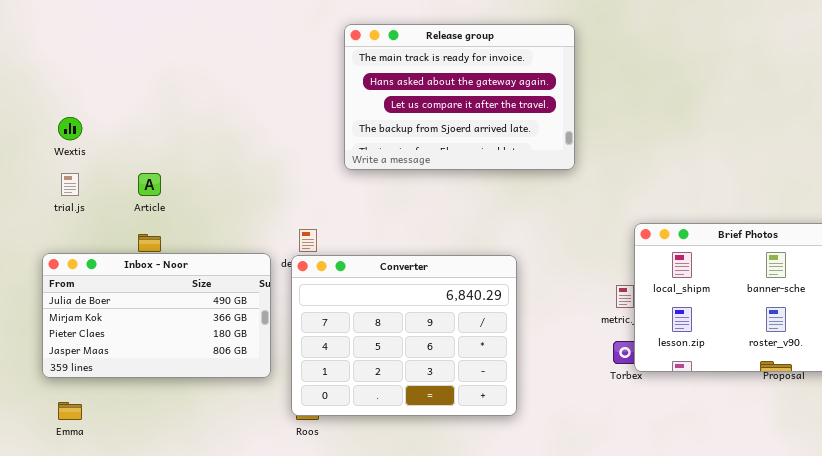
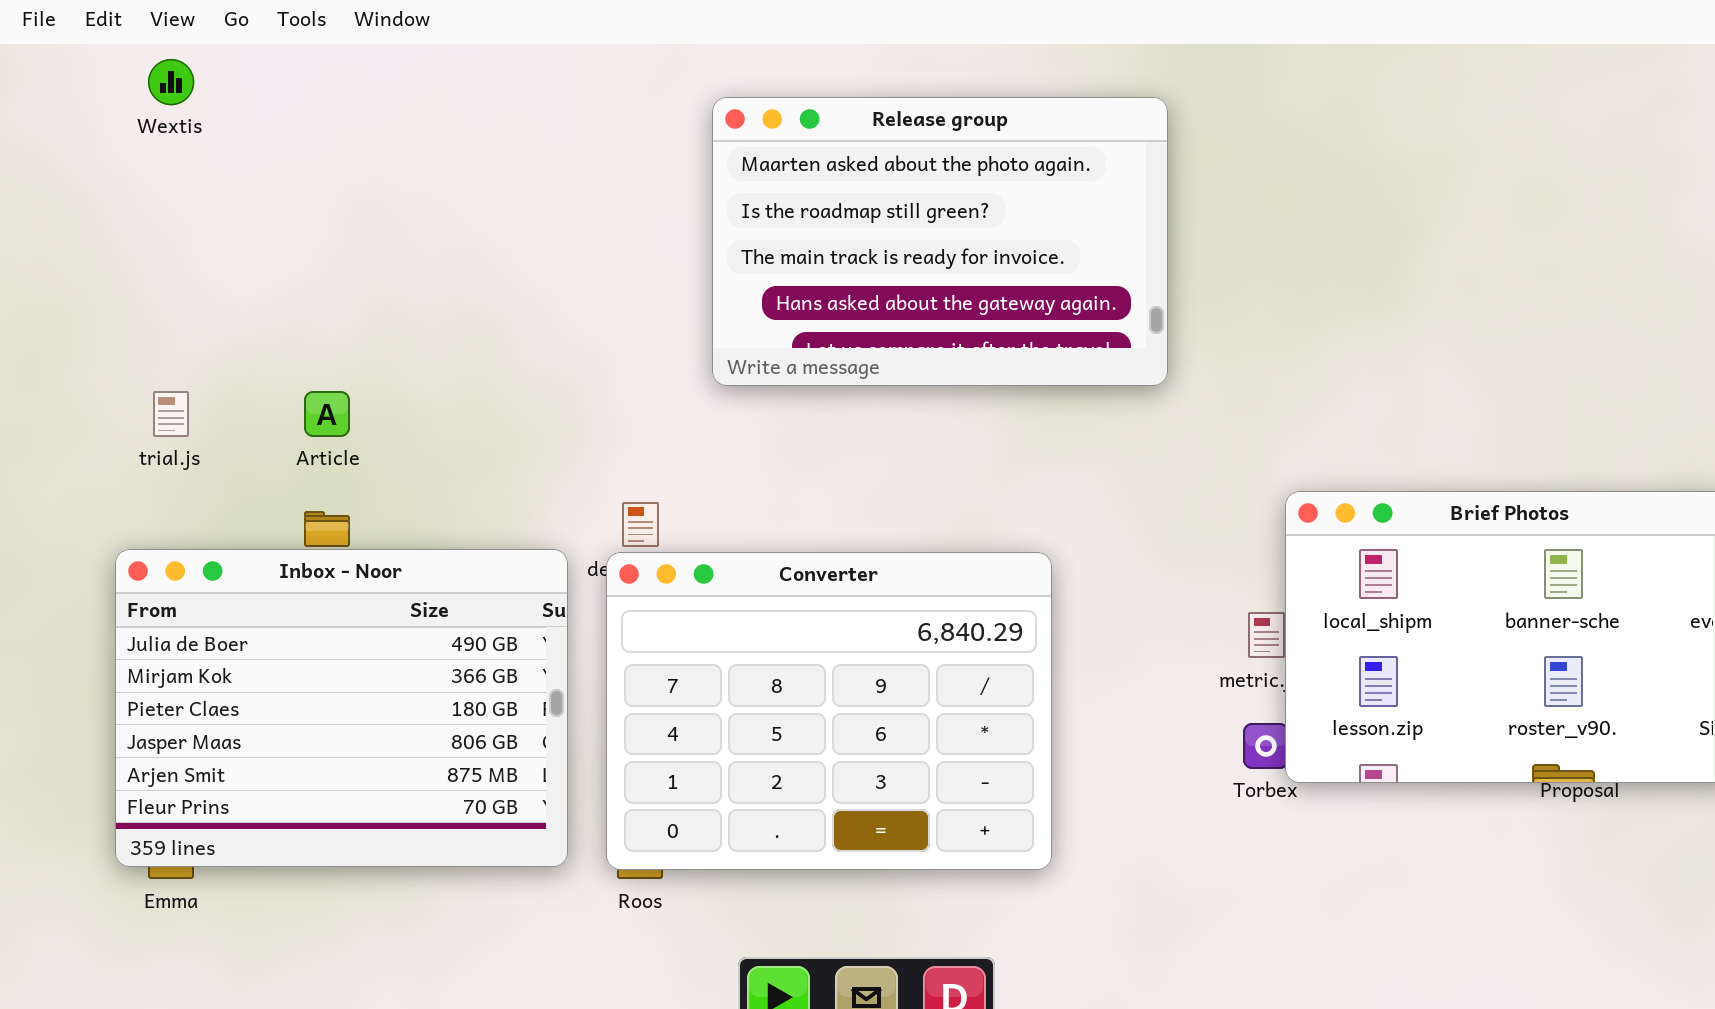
Release group: [344,24,575,170] -> [712,97,1168,386], scrolled up 2 rows
Wextis: [58,117,82,140] -> [148,59,194,105], moved
Inbox - Noor: [42,253,271,378] -> [115,549,568,867], resized

